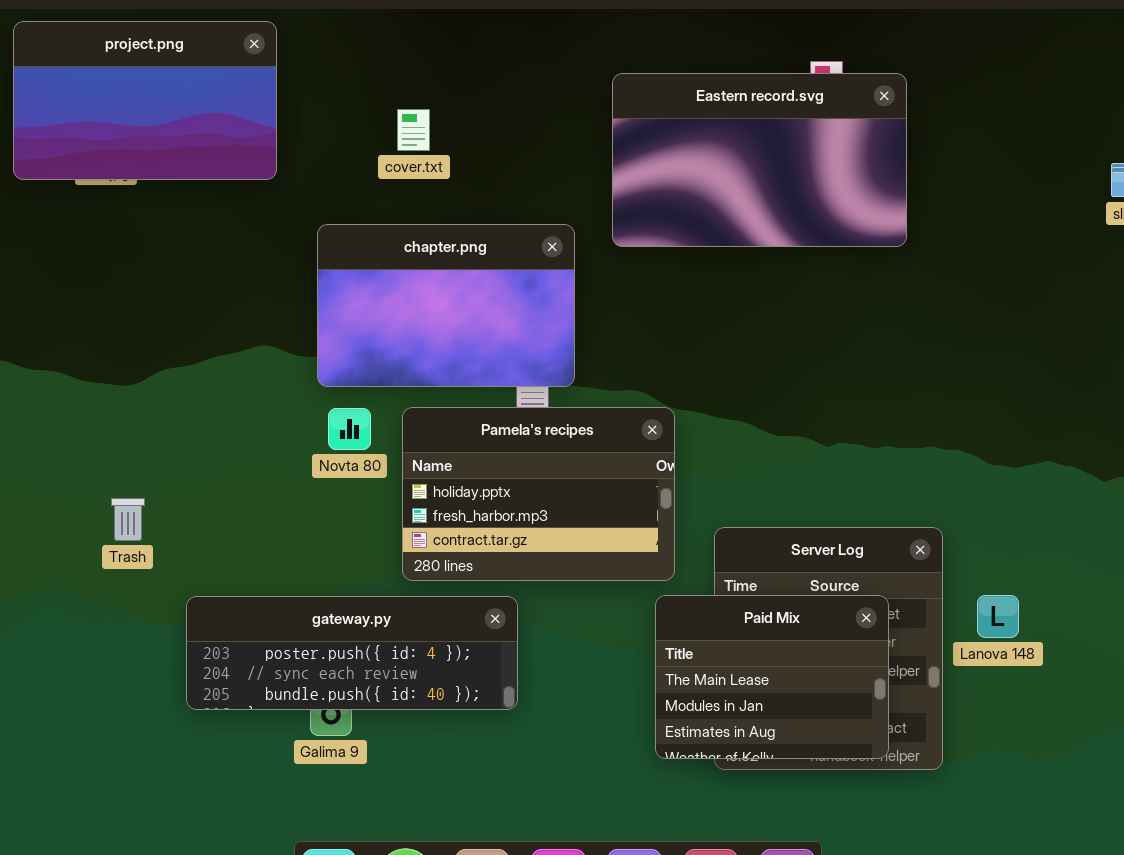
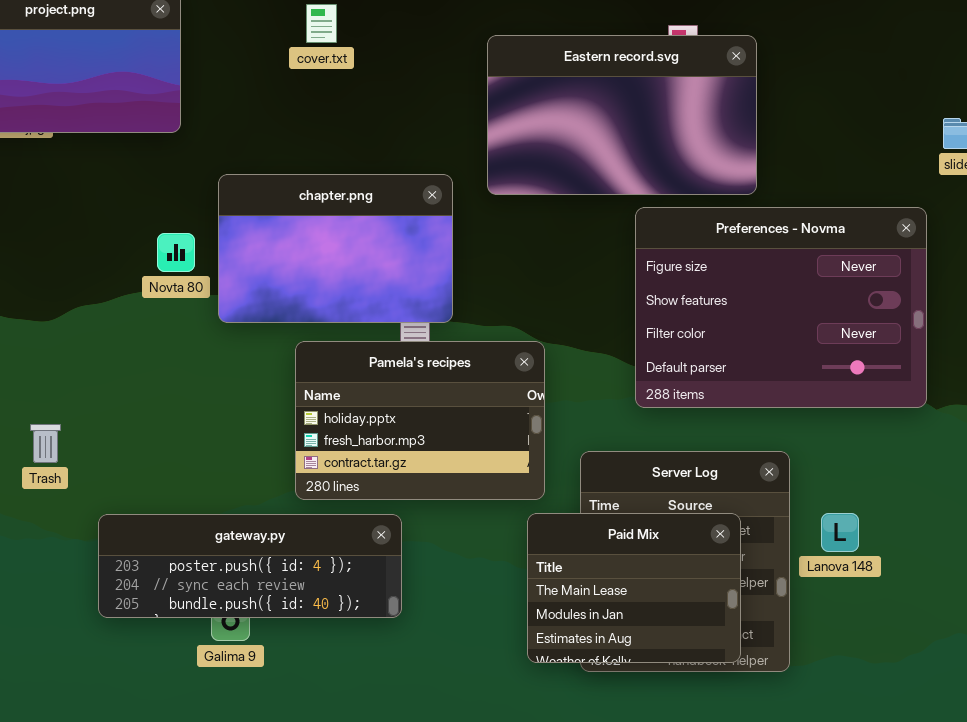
cover.txt: [397,109,430,151] -> [306,4,337,43], moved
Preferences - Novma: none -> [635,207,927,408], opened
Novta 80: [328,408,371,450] -> [157,233,195,272], moved

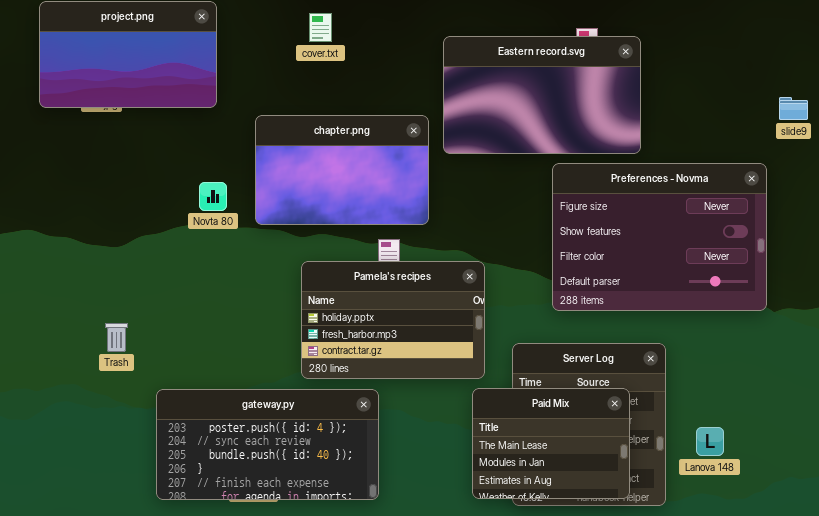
chapter.png: [218,174,453,323] -> [255,115,429,225], moved
Lanova 148: [821,513,859,552] -> [696,427,724,456], moved
gateway.py: [98,514,402,618] -> [156,389,379,500], resized

